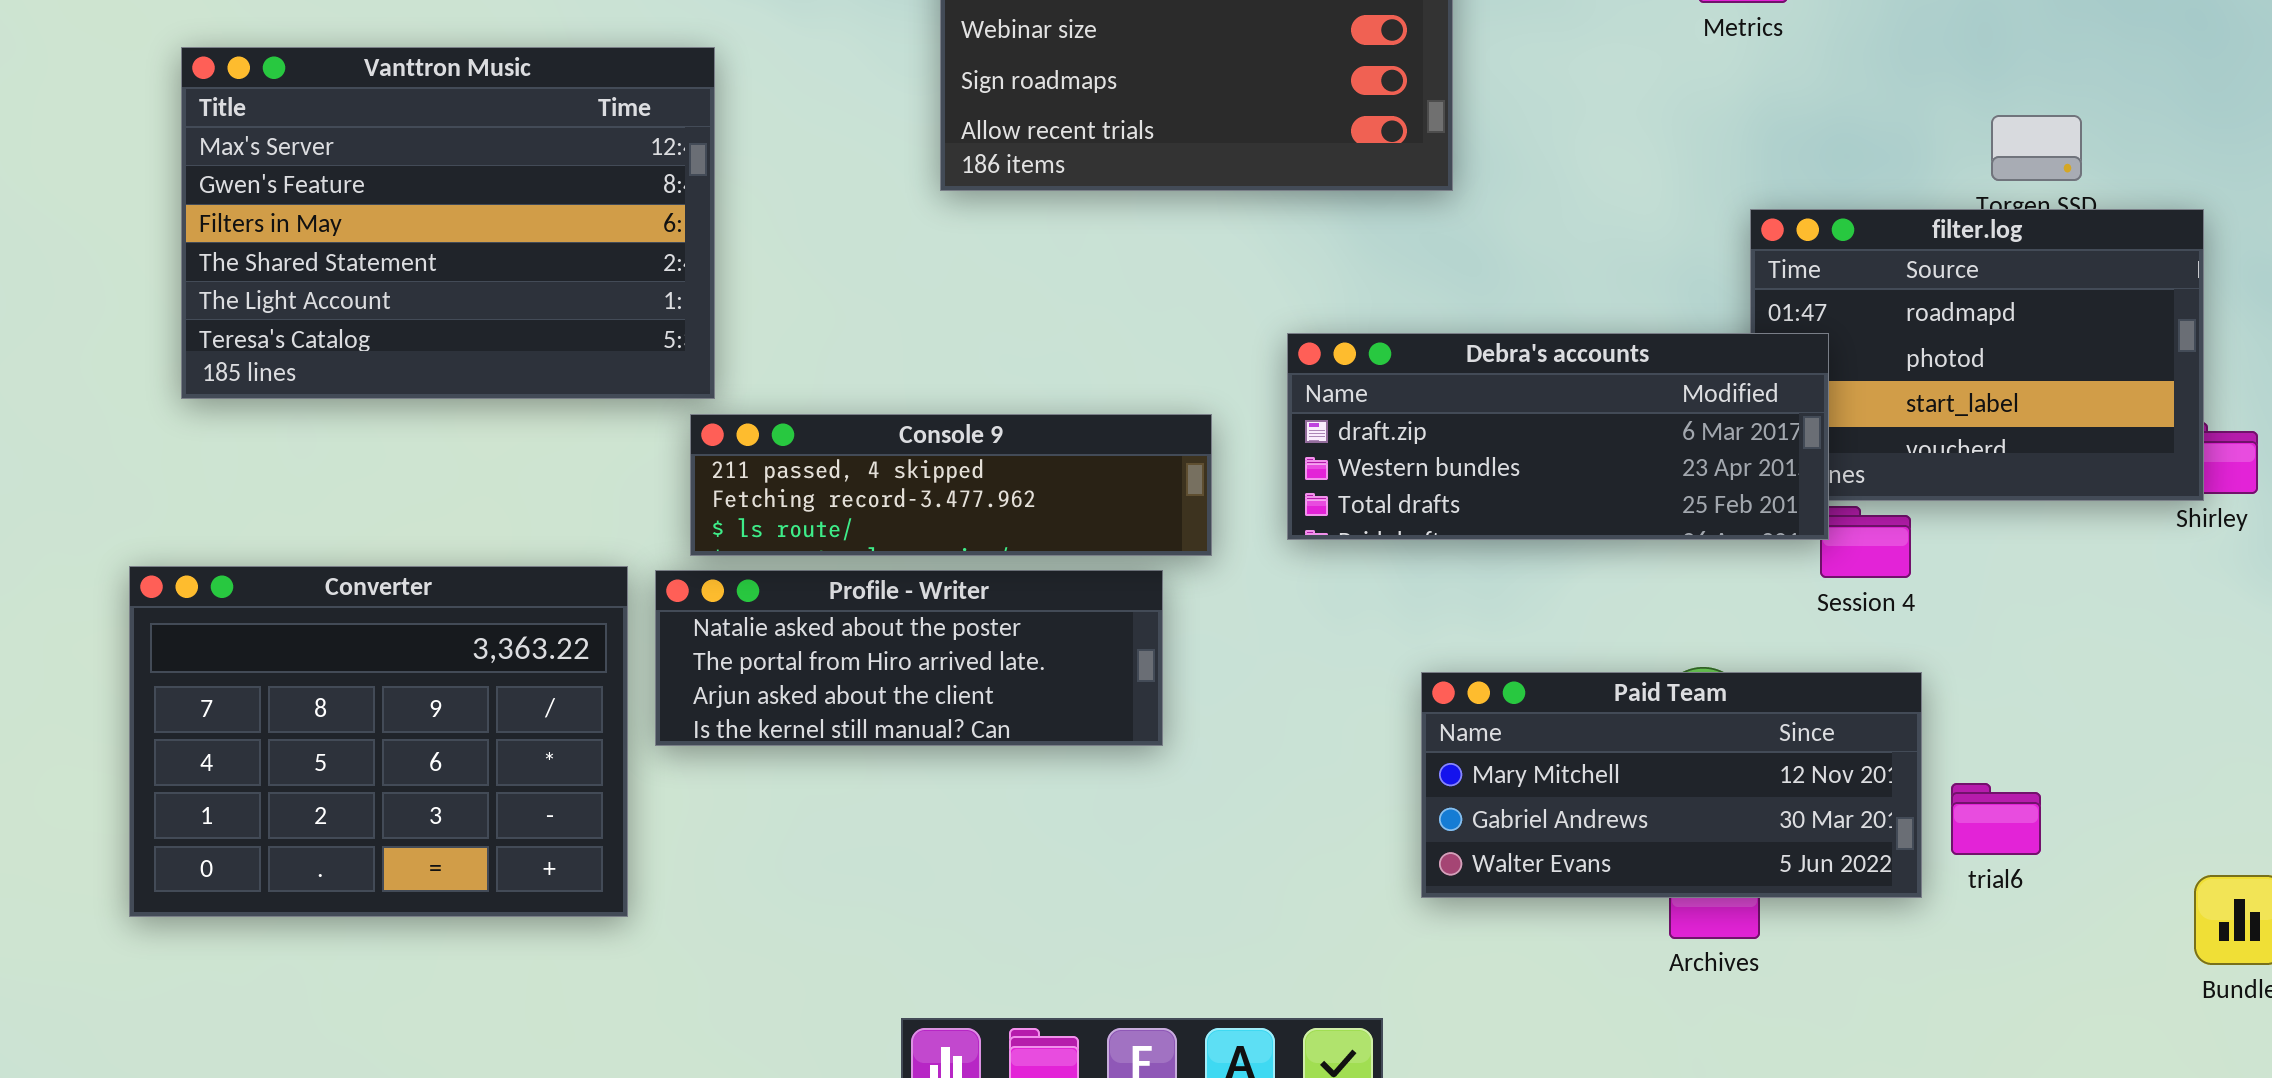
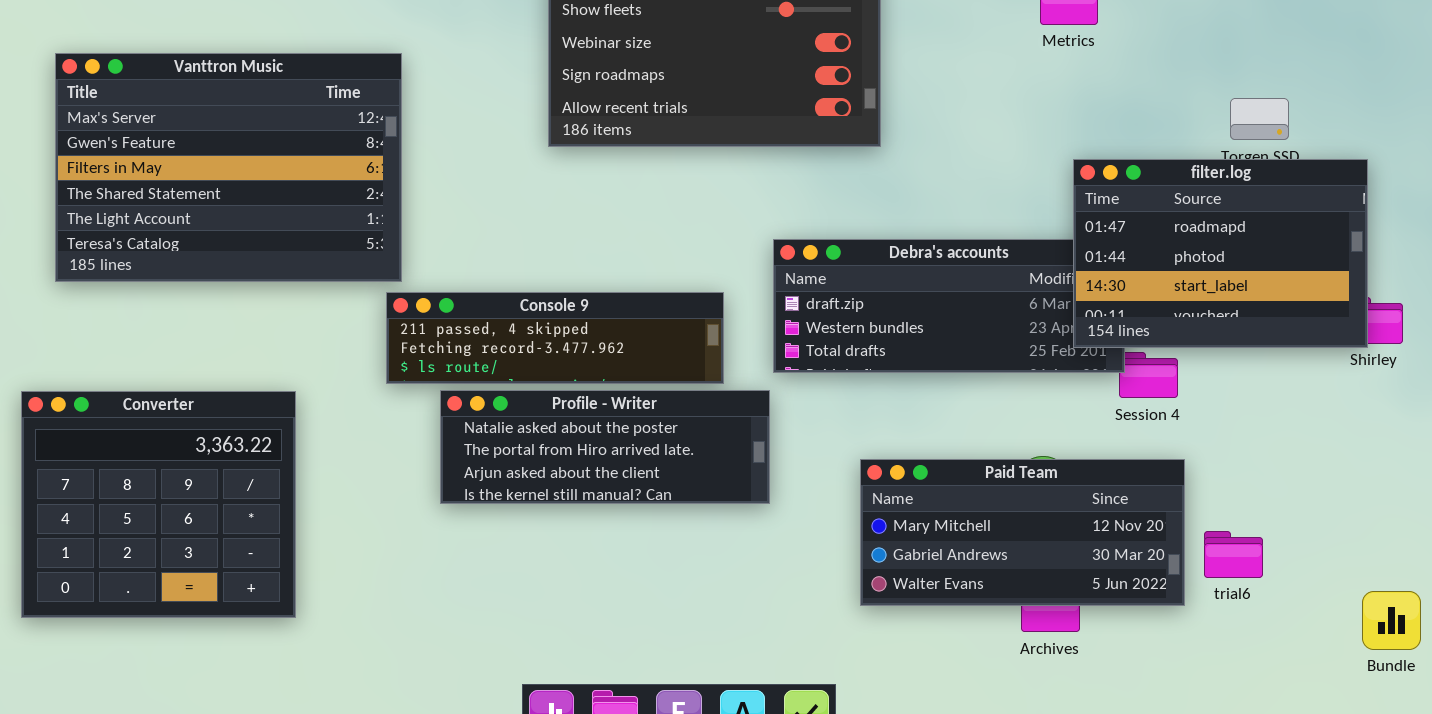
filter.log: [1750,209,2204,501] -> [1073,159,1368,348], raised
Converter: [129,566,628,917] -> [21,391,296,618], resized
Profile - Writer: [655,570,1163,746] -> [440,390,770,504], moved

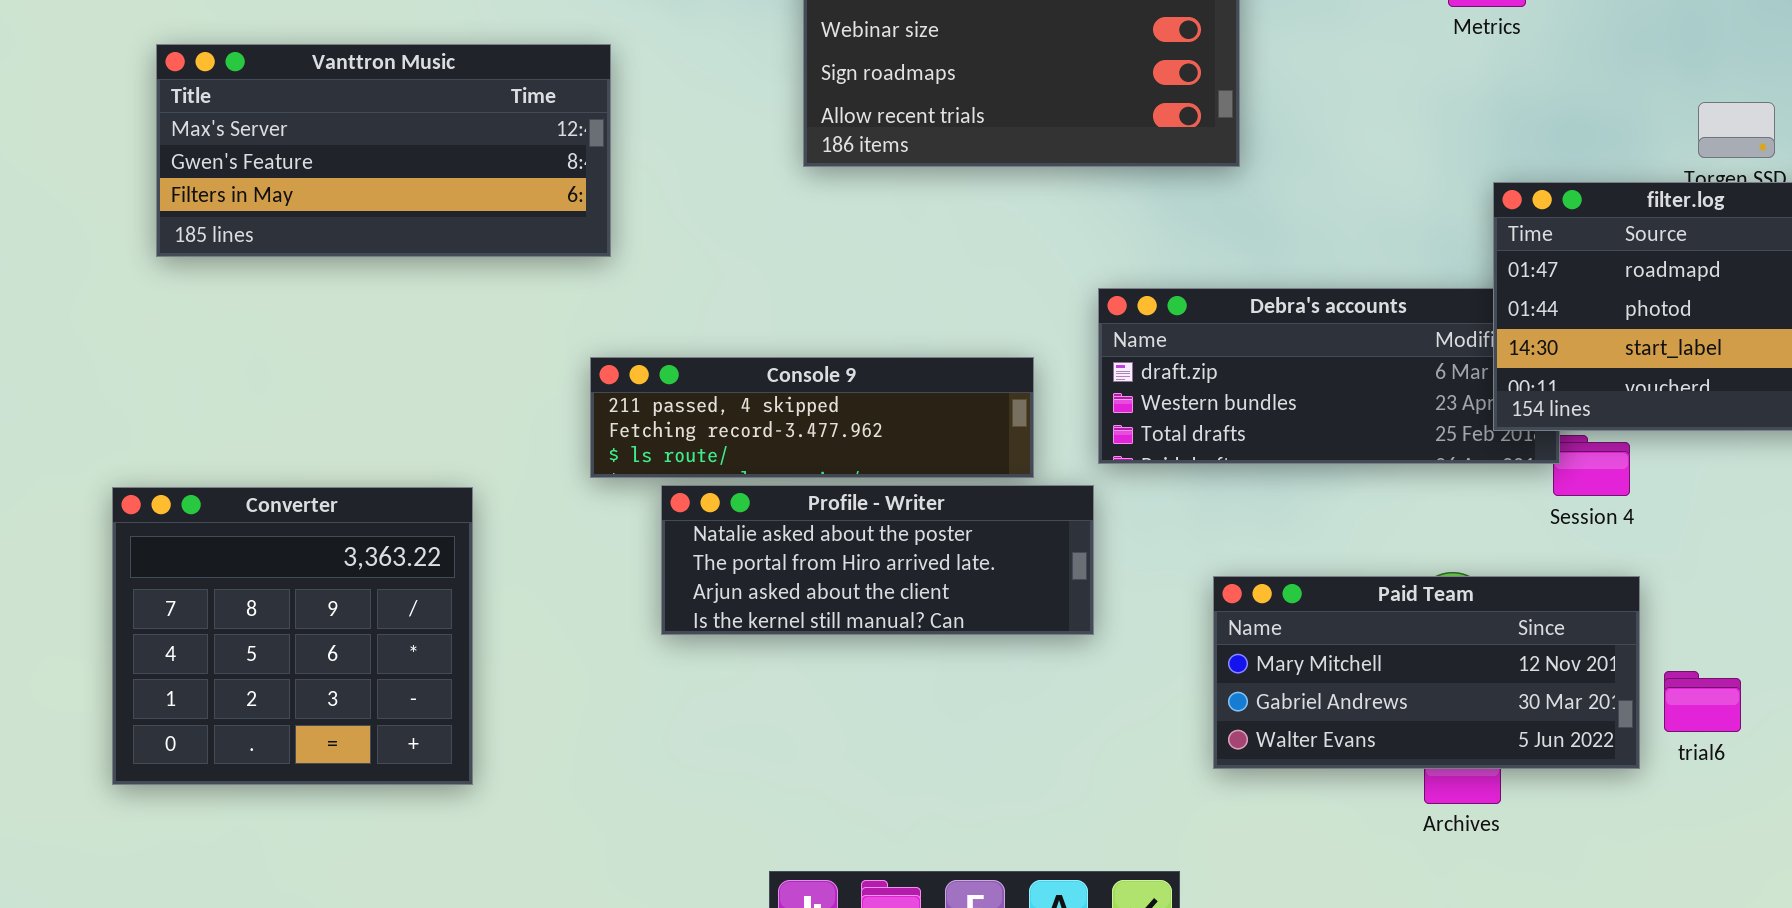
Vanttron Music: [55,53,402,282] -> [156,44,611,257], resized

